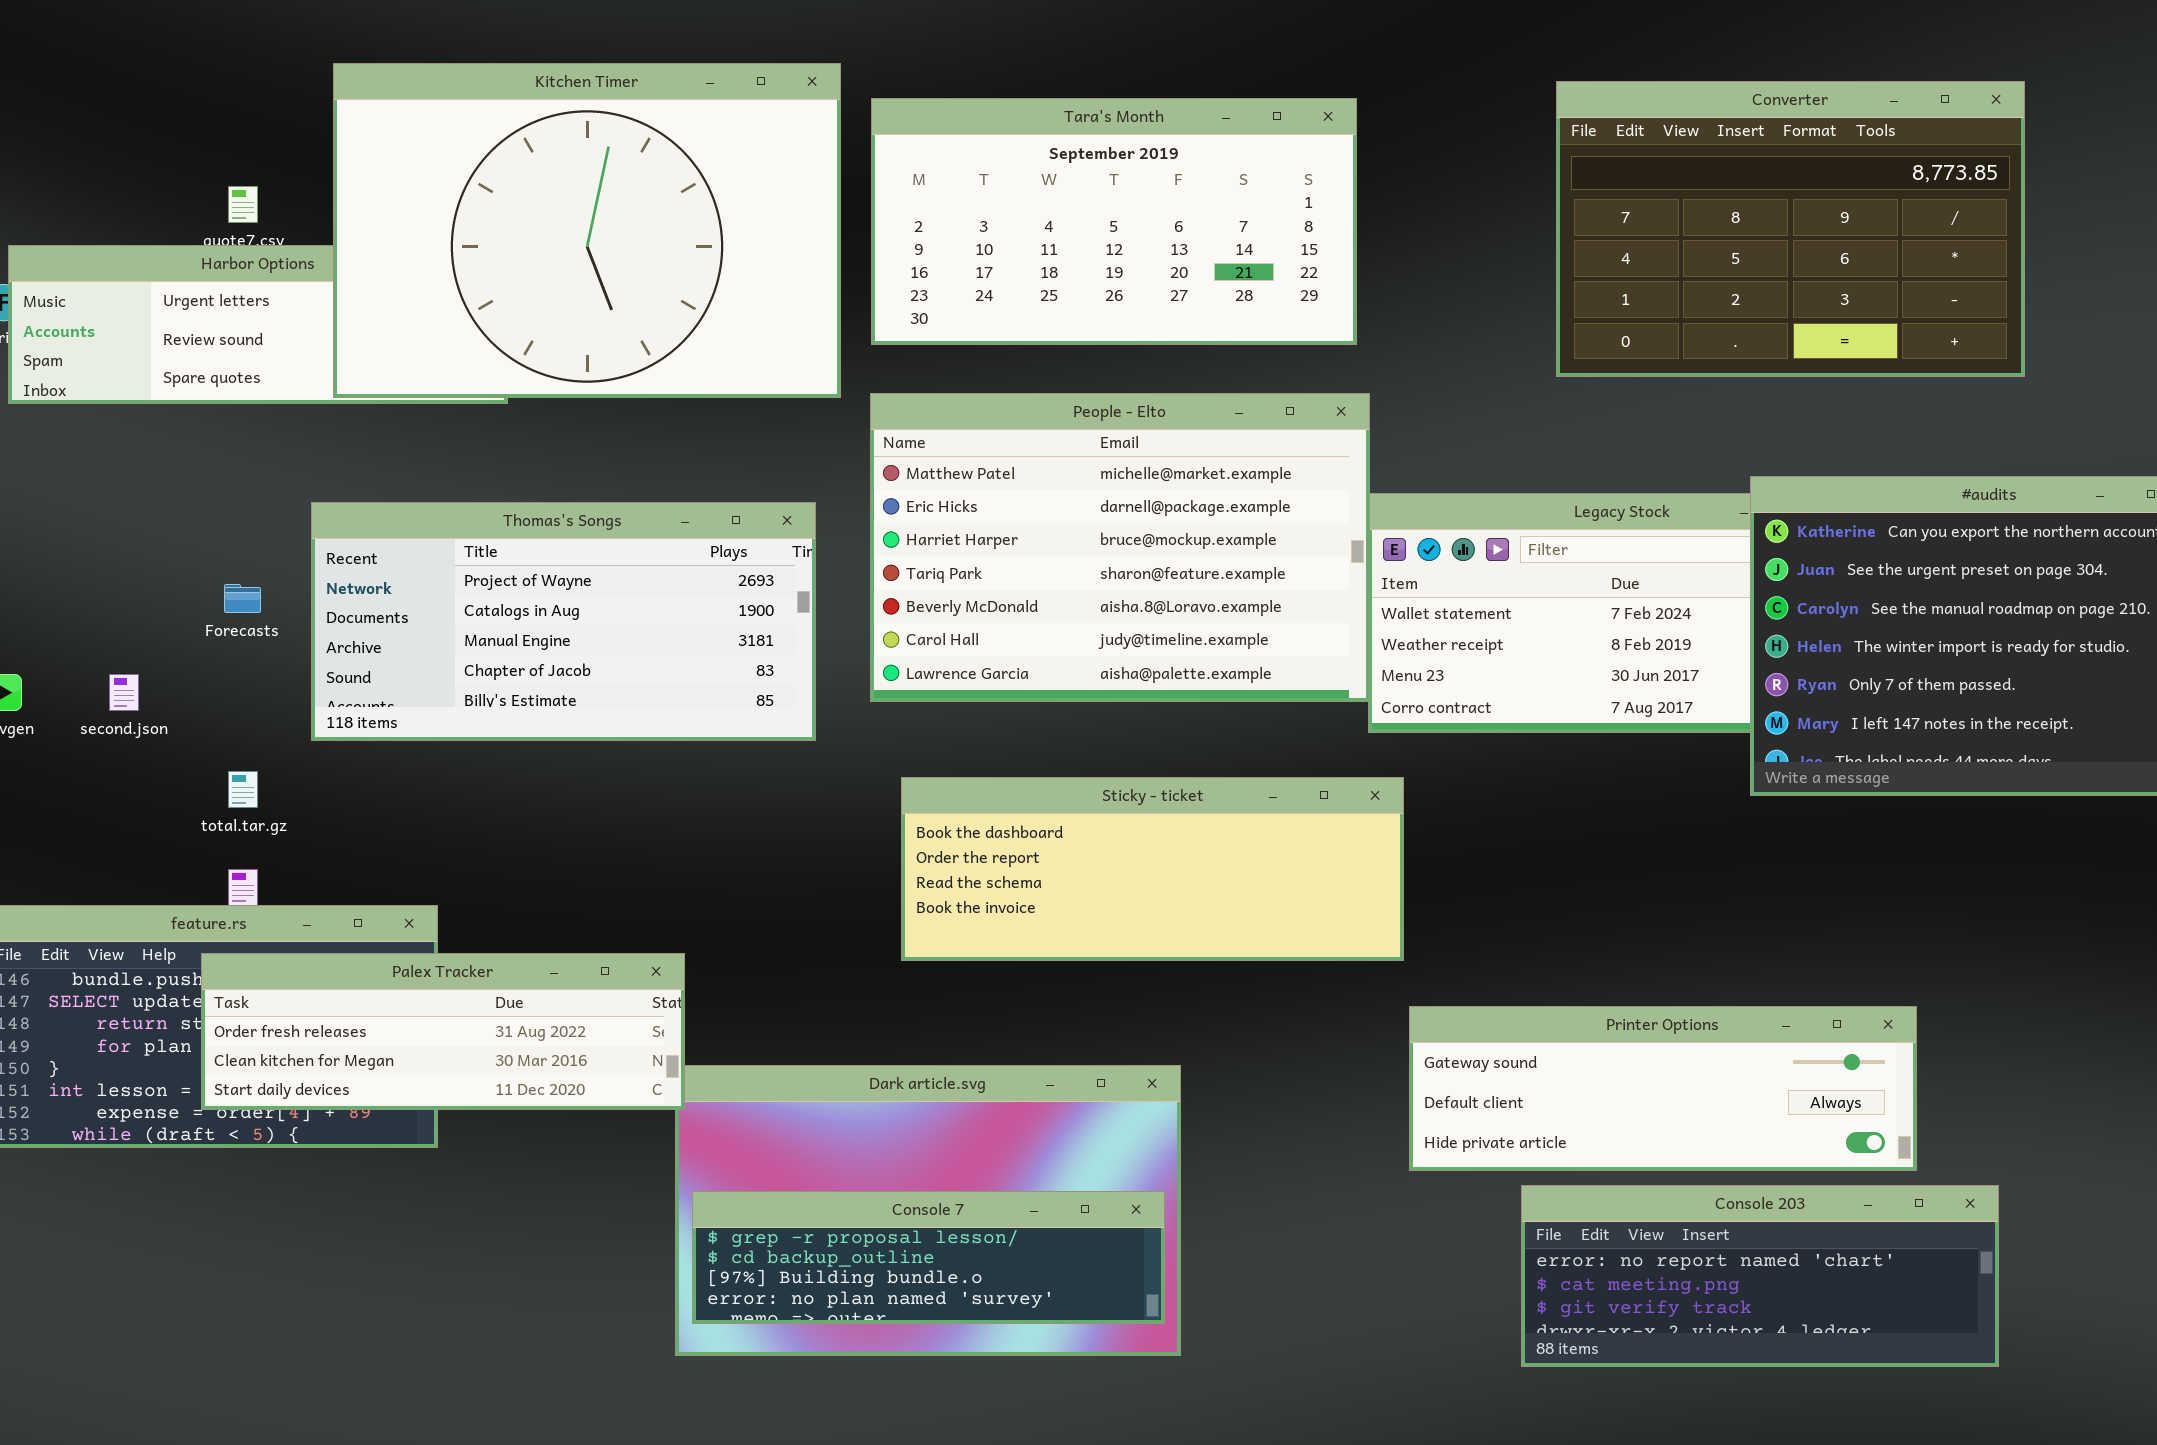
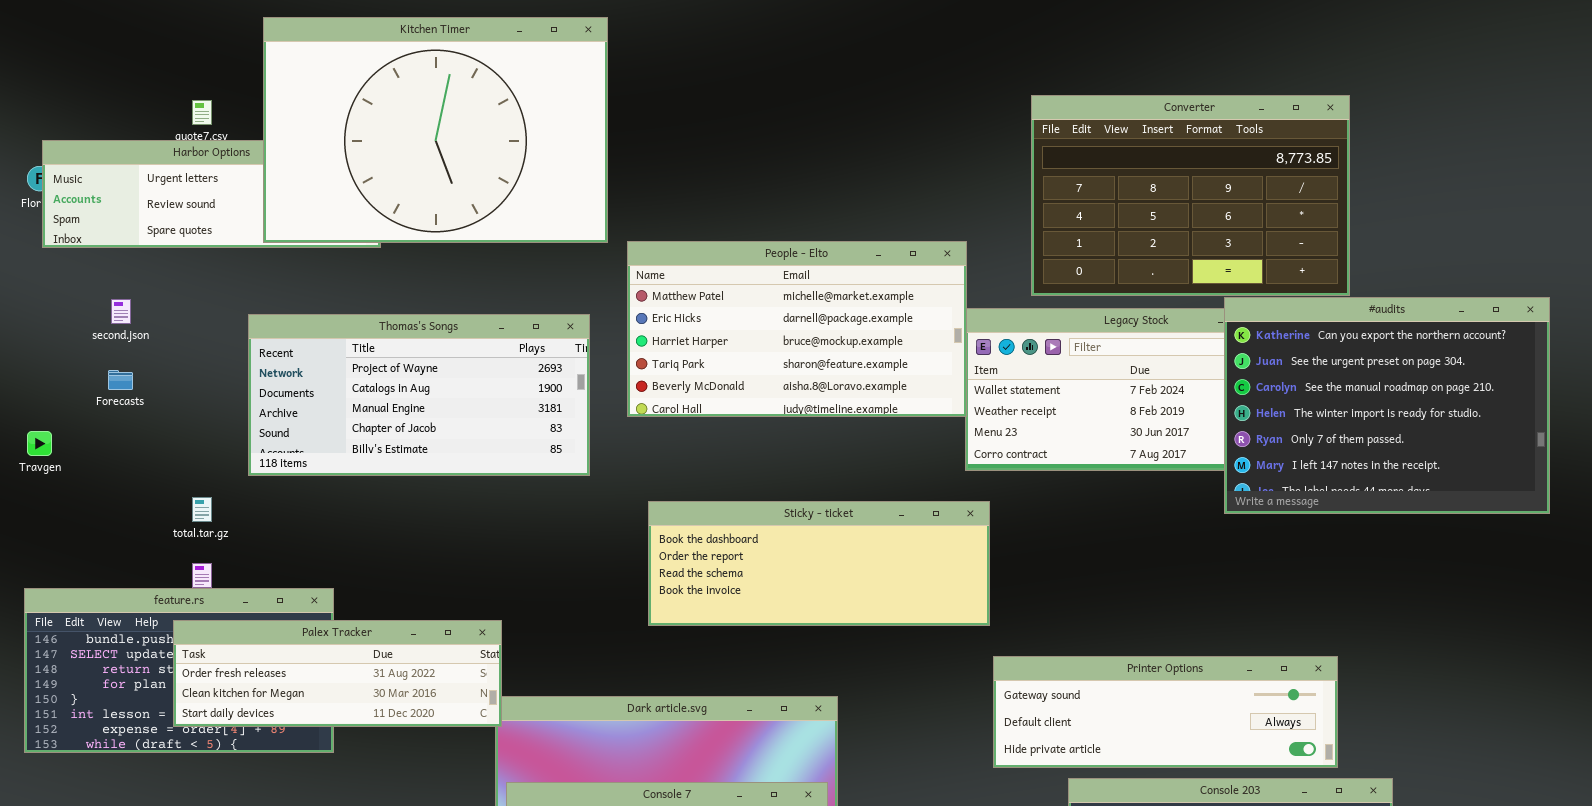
Converter: [1556,81,2025,377] -> [1031,95,1350,296], moved
Tara's Month: [871,98,1357,345] -> none, closed
People - Elto: [870,393,1370,702] -> [627,241,967,417], resized
Forecasts: [224,584,261,613] -> [108,370,133,390], moved
second.json: [109,674,139,711] -> [111,299,131,324], moved

